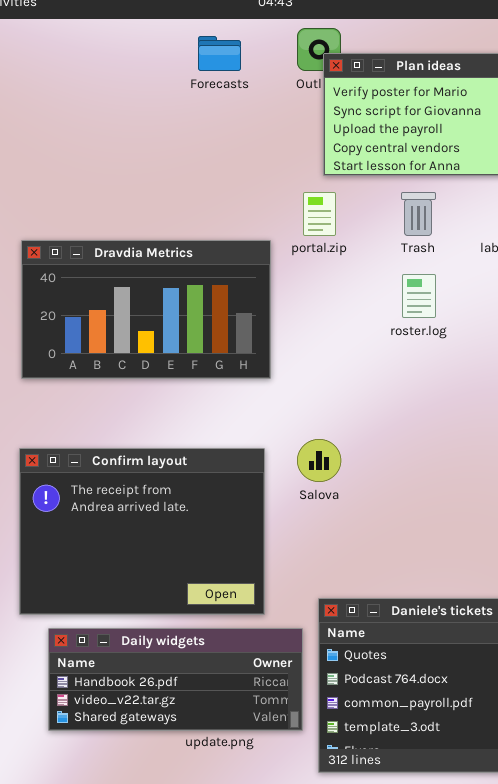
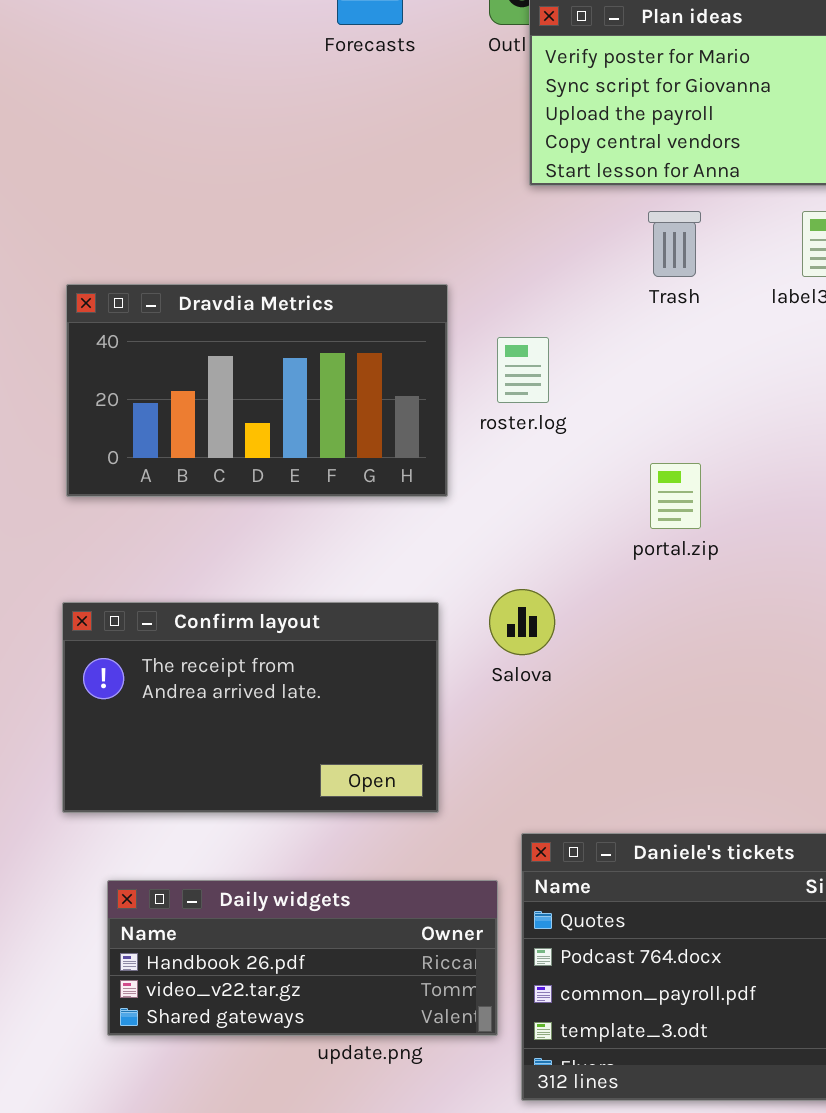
portal.zip: [303,192,336,236] -> [650,463,701,529], moved
roster.log: [402,274,436,318] -> [497,337,549,403], moved
Confirm layout: [19,448,265,615] -> [62,602,439,813], resized

